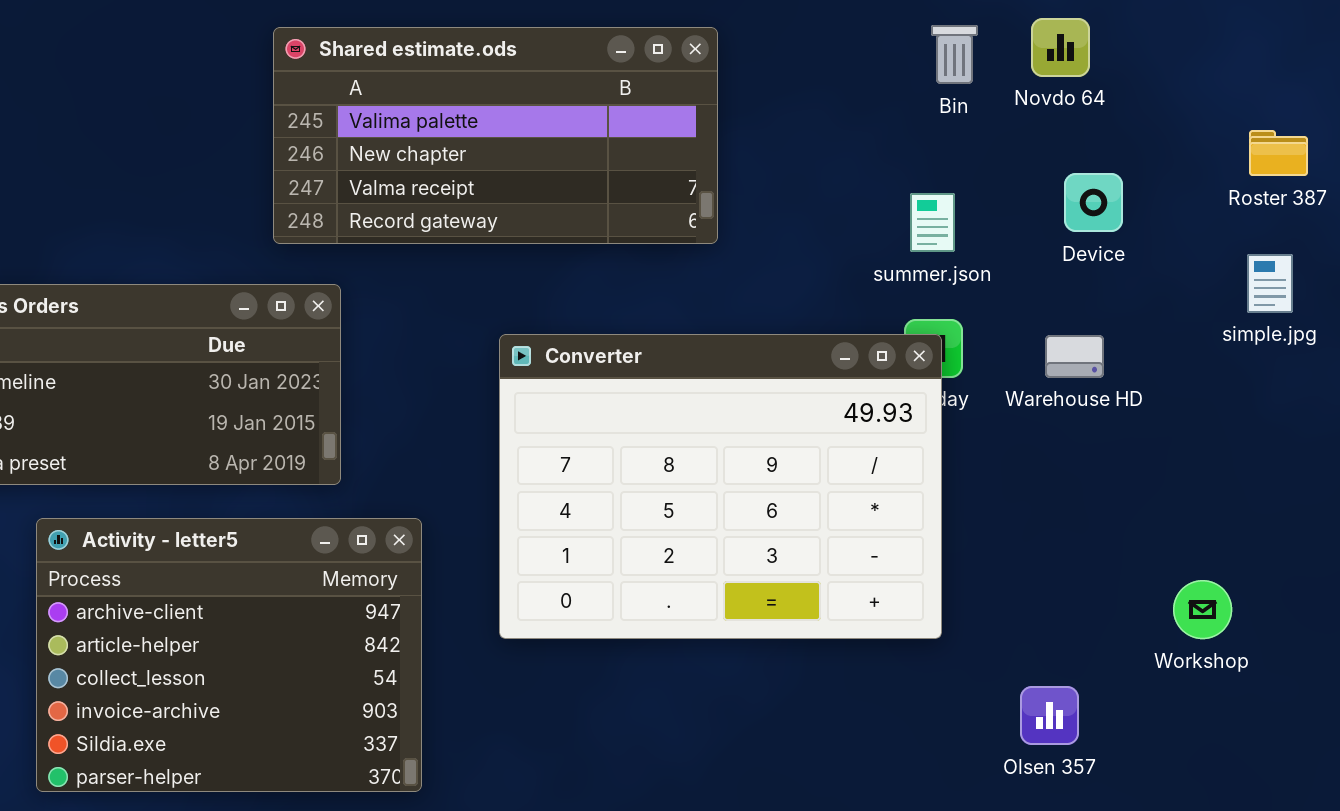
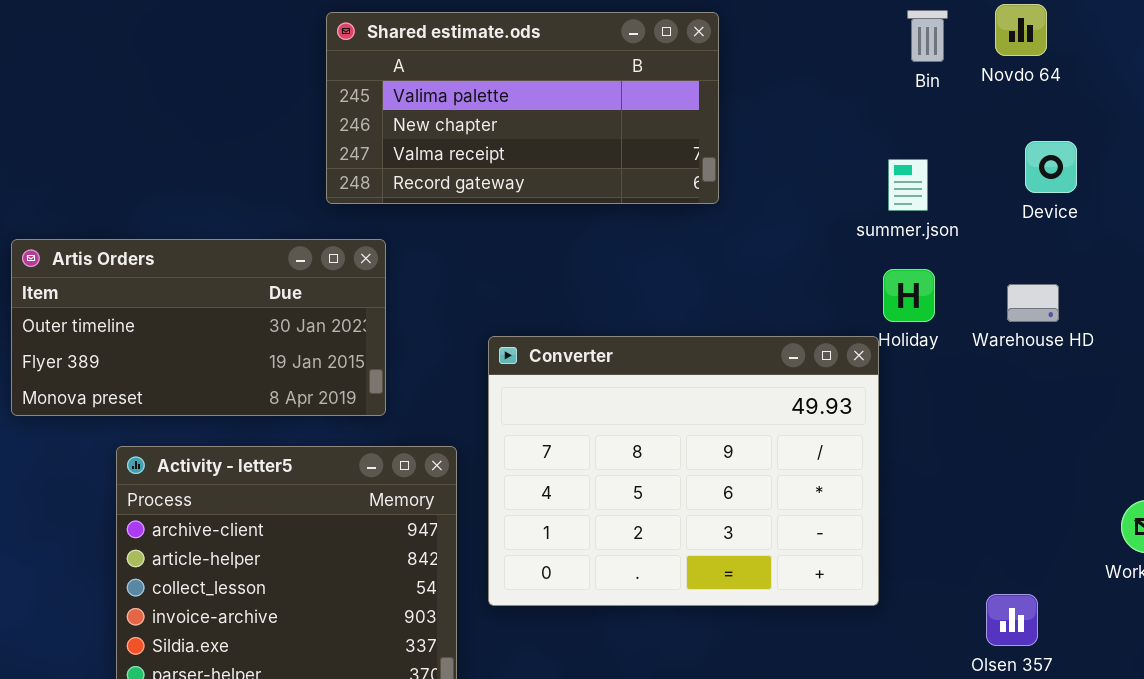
Converter: [499,334,942,639] -> [488,336,879,606], moved

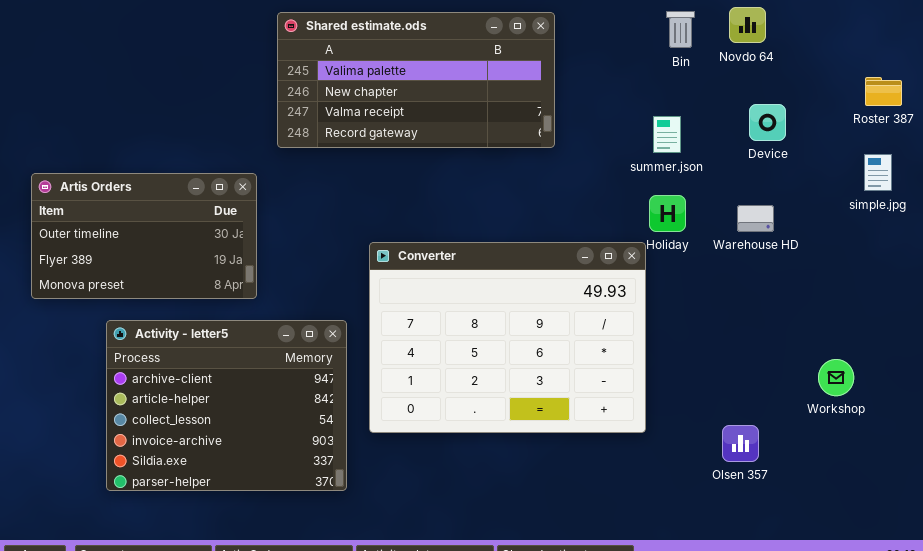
Shared estimate.ods: [326,12,719,204] -> [277,12,555,148], moved
Artis Orders: [11,239,386,416] -> [31,173,257,299], resized

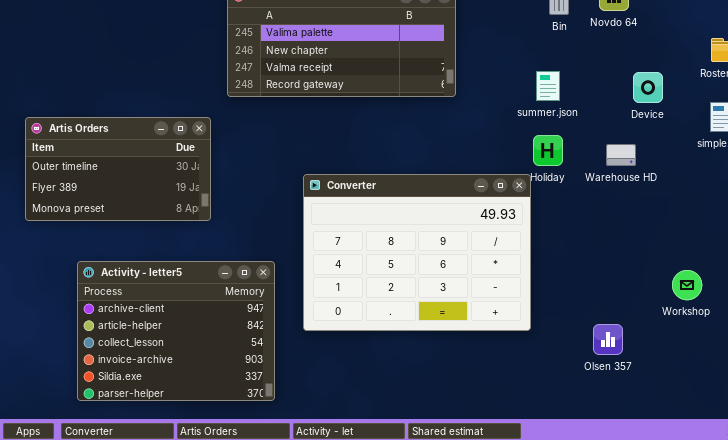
Device: [749,104,786,141] -> [633,72,663,103], moved
Activity - letter5: [106,320,347,491] -> [77,261,275,401], moved

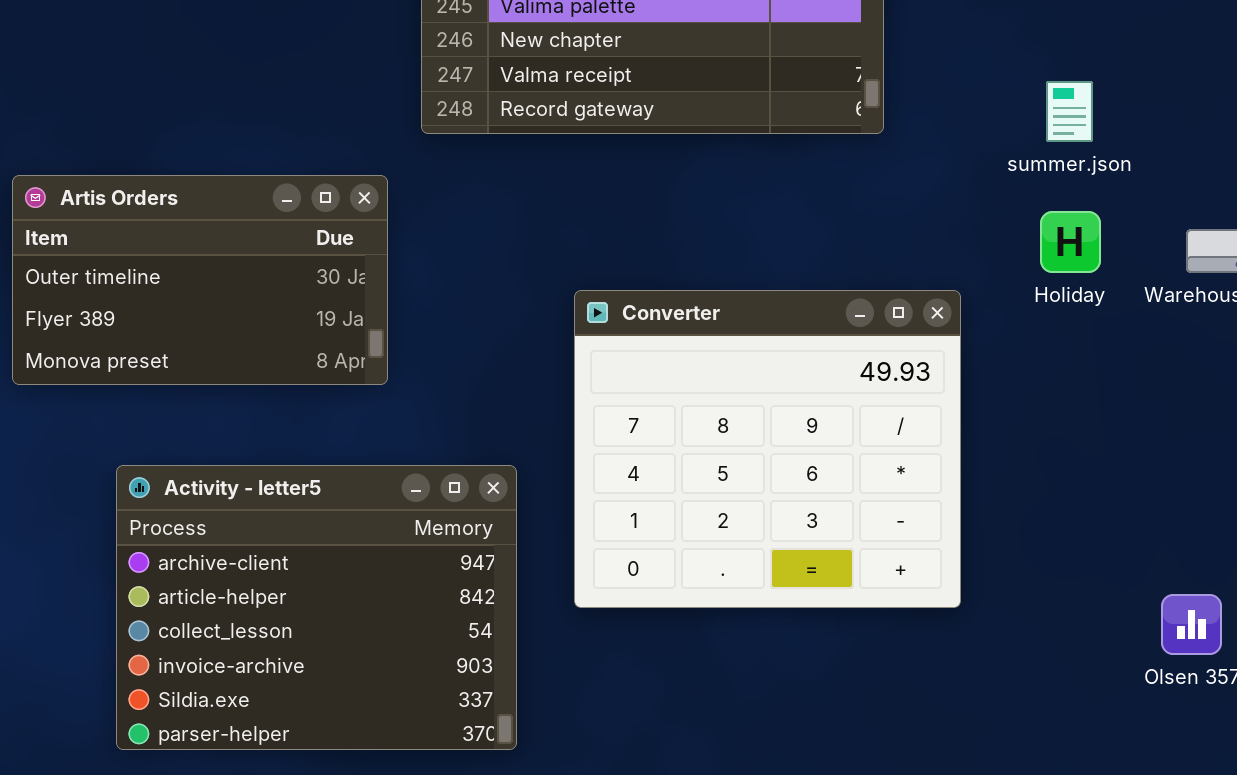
Converter: [303,174,531,331] -> [574,290,961,608], resized

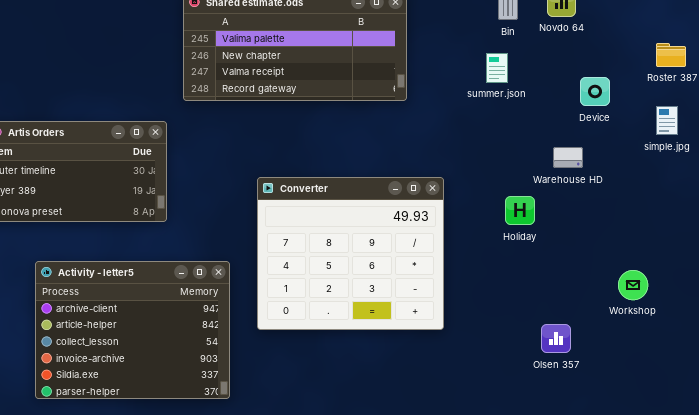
summer.json: [1046,81,1093,142] -> [486,53,508,83], moved
Holiday: [1040,211,1101,273] -> [505,196,535,225], moved

